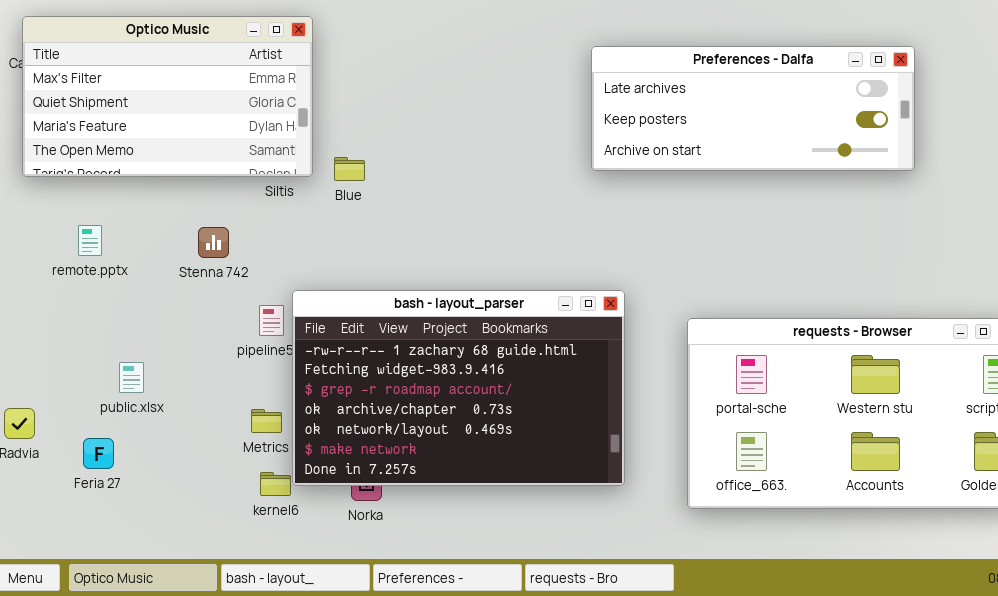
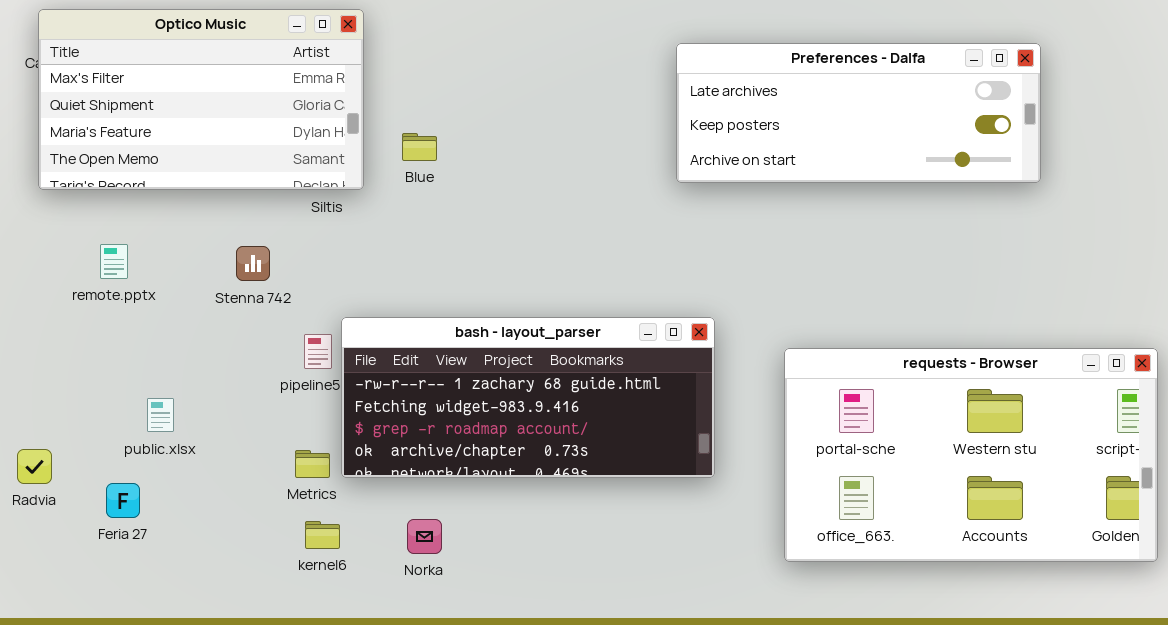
Blue: [334,157,365,181] -> [402,133,437,161], moved
bash - layout_parser: [292,290,625,486] -> [341,317,715,478], resized

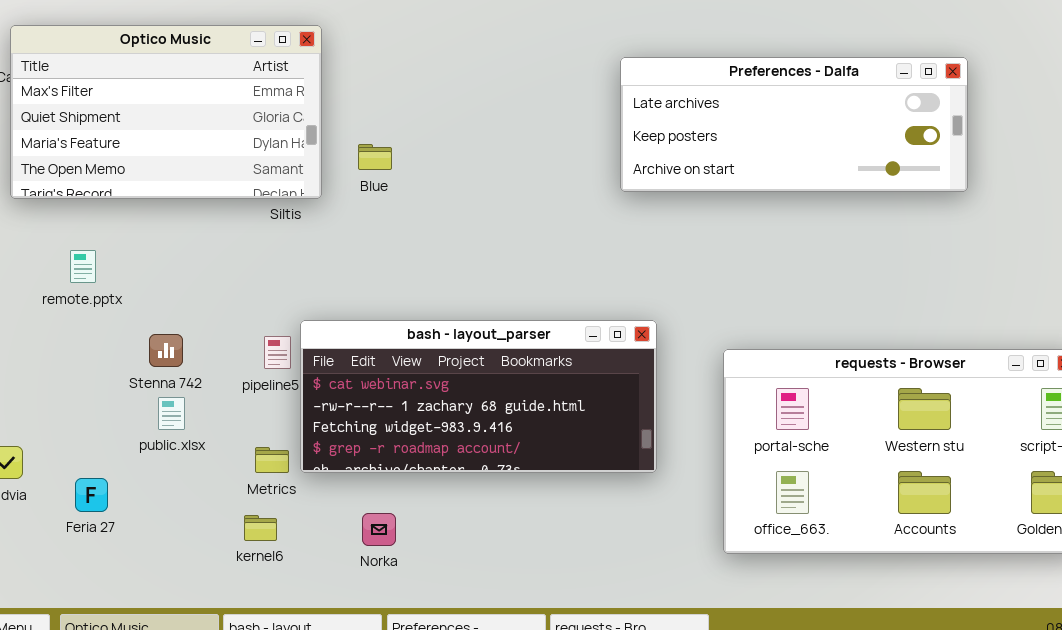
Stenna 742: [236,246,270,281] -> [149,334,183,367], moved
bash - layout_parser: [341,317,715,478] -> [300,320,657,473], scrolled up 1 row
public.xlsx: [147,398,174,432] -> [158,397,185,430], moved
kernel6: [305,521,340,549] -> [244,515,277,541], moved

